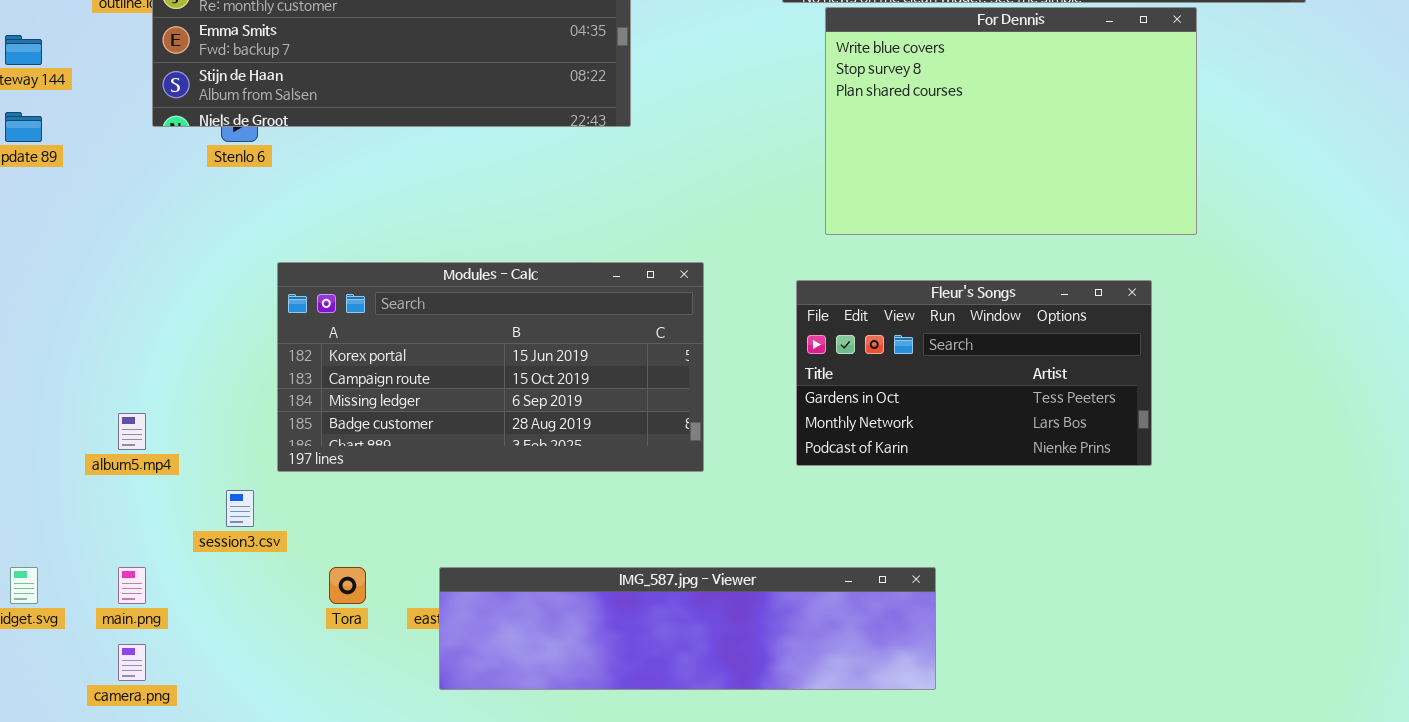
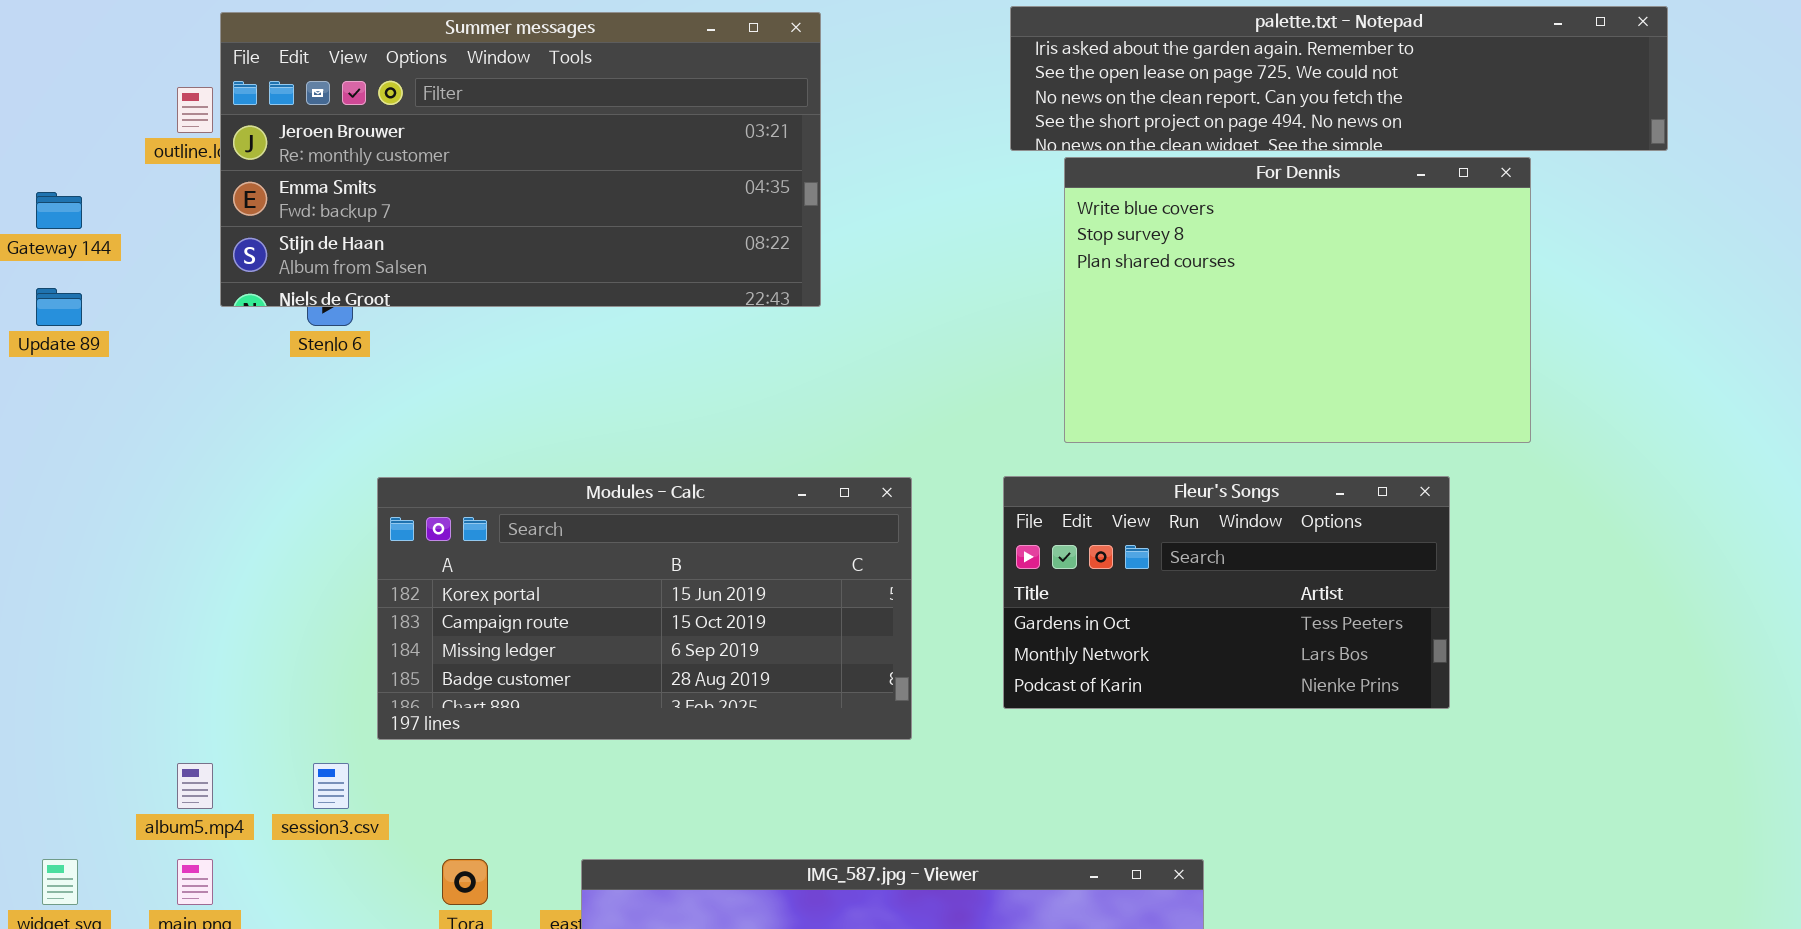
Fleur's Songs: [796,280,1152,466] -> [1003,476,1450,709], moved
album5.mp4: [118,413,146,450] -> [177,763,213,809], moved

